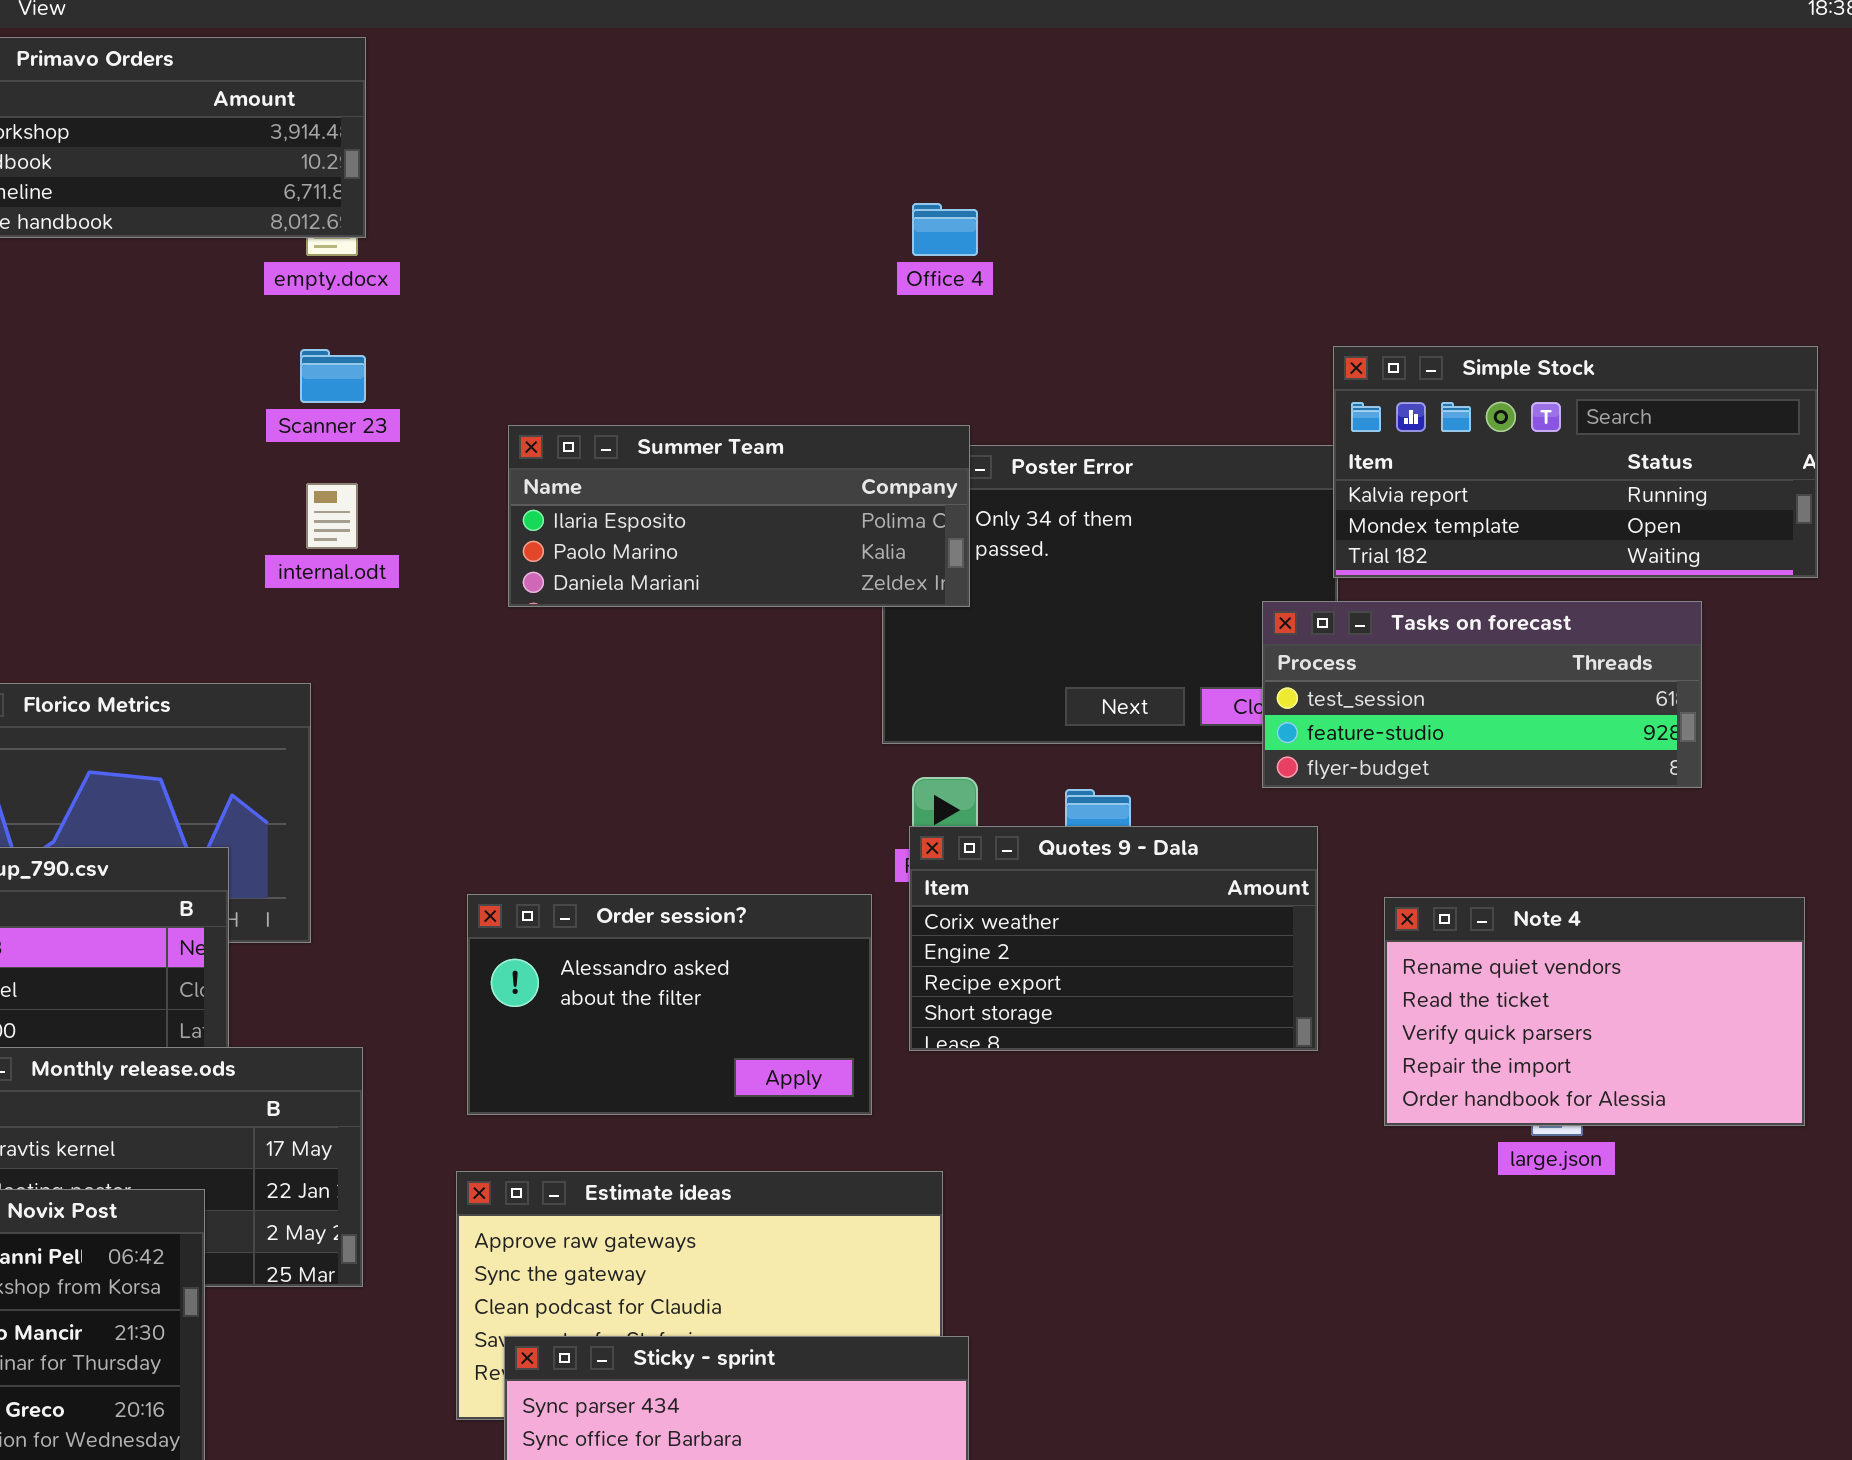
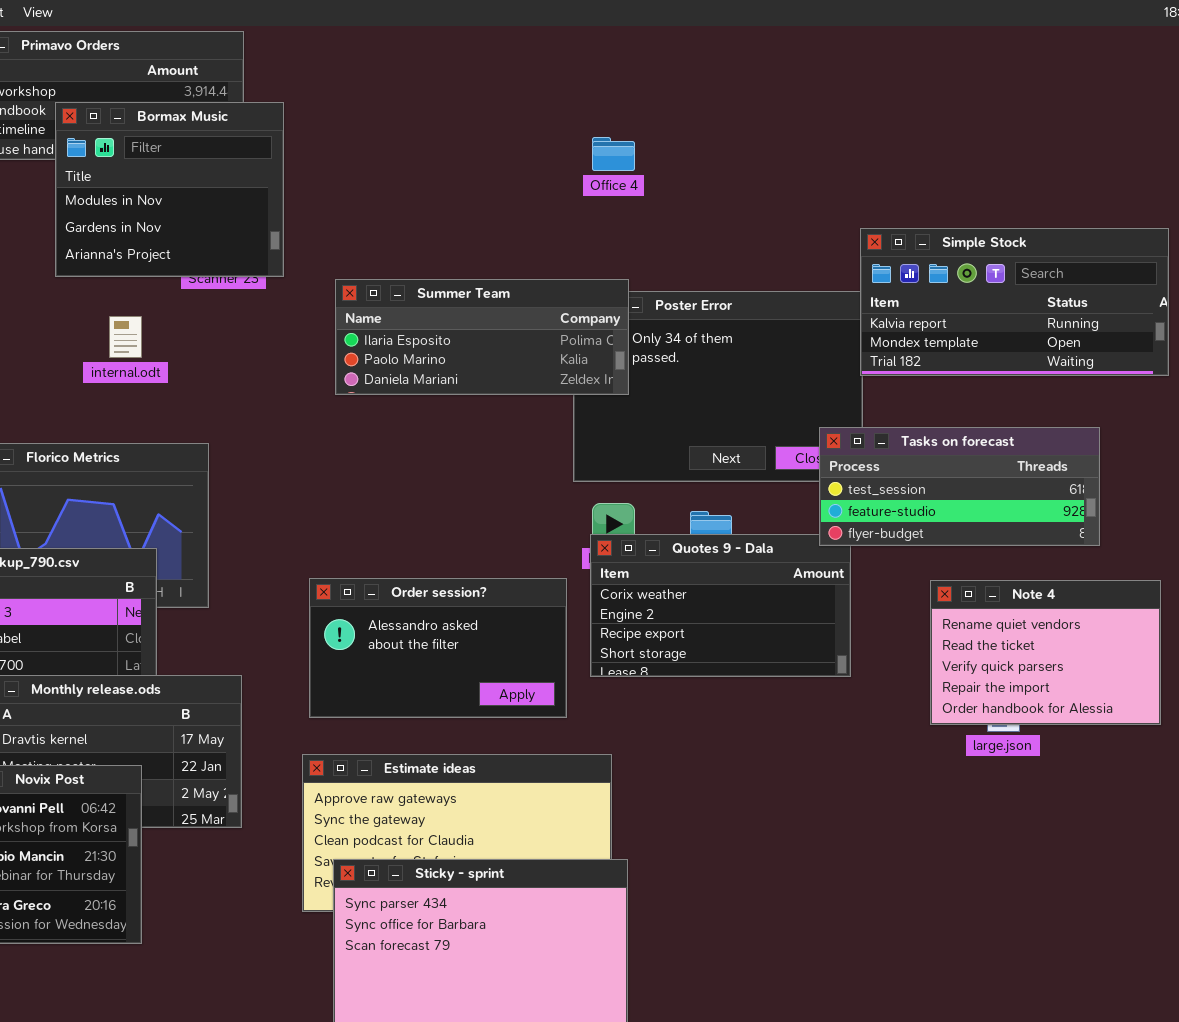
Bormax Music: none -> [55,102,284,277], opened
internal.odt: [306,483,358,549] -> [109,316,142,358], moved
Tasks on forecast: [1262,601,1702,788] -> [819,427,1100,546], moved
Note 4: [1384,897,1805,1126] -> [930,580,1161,725], resized

